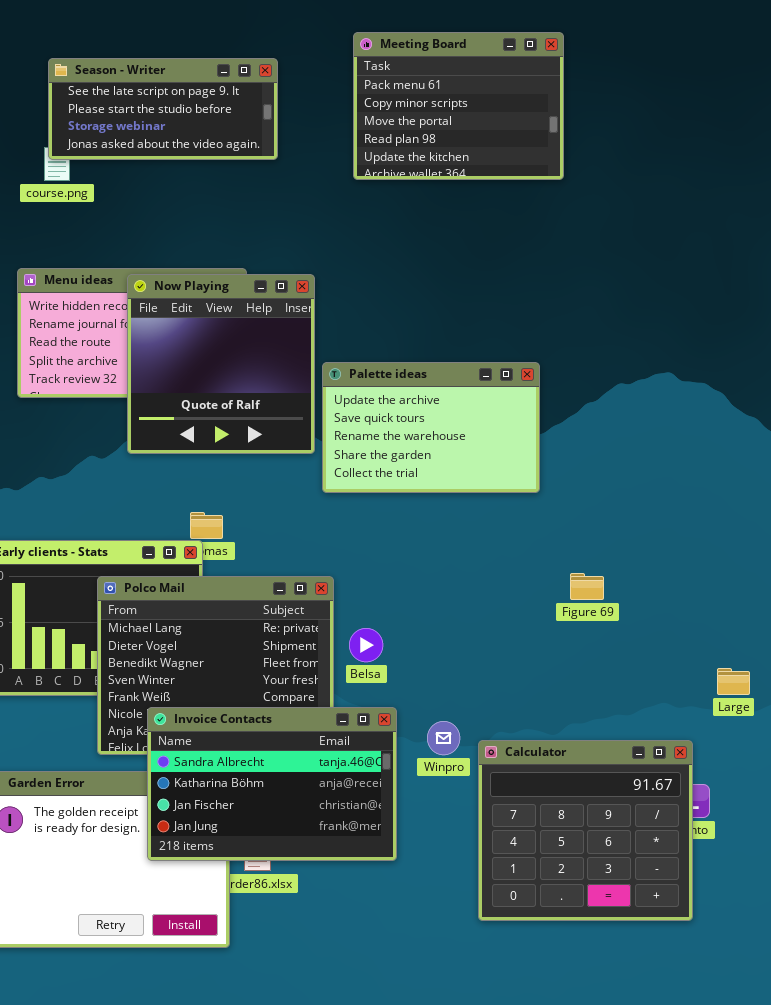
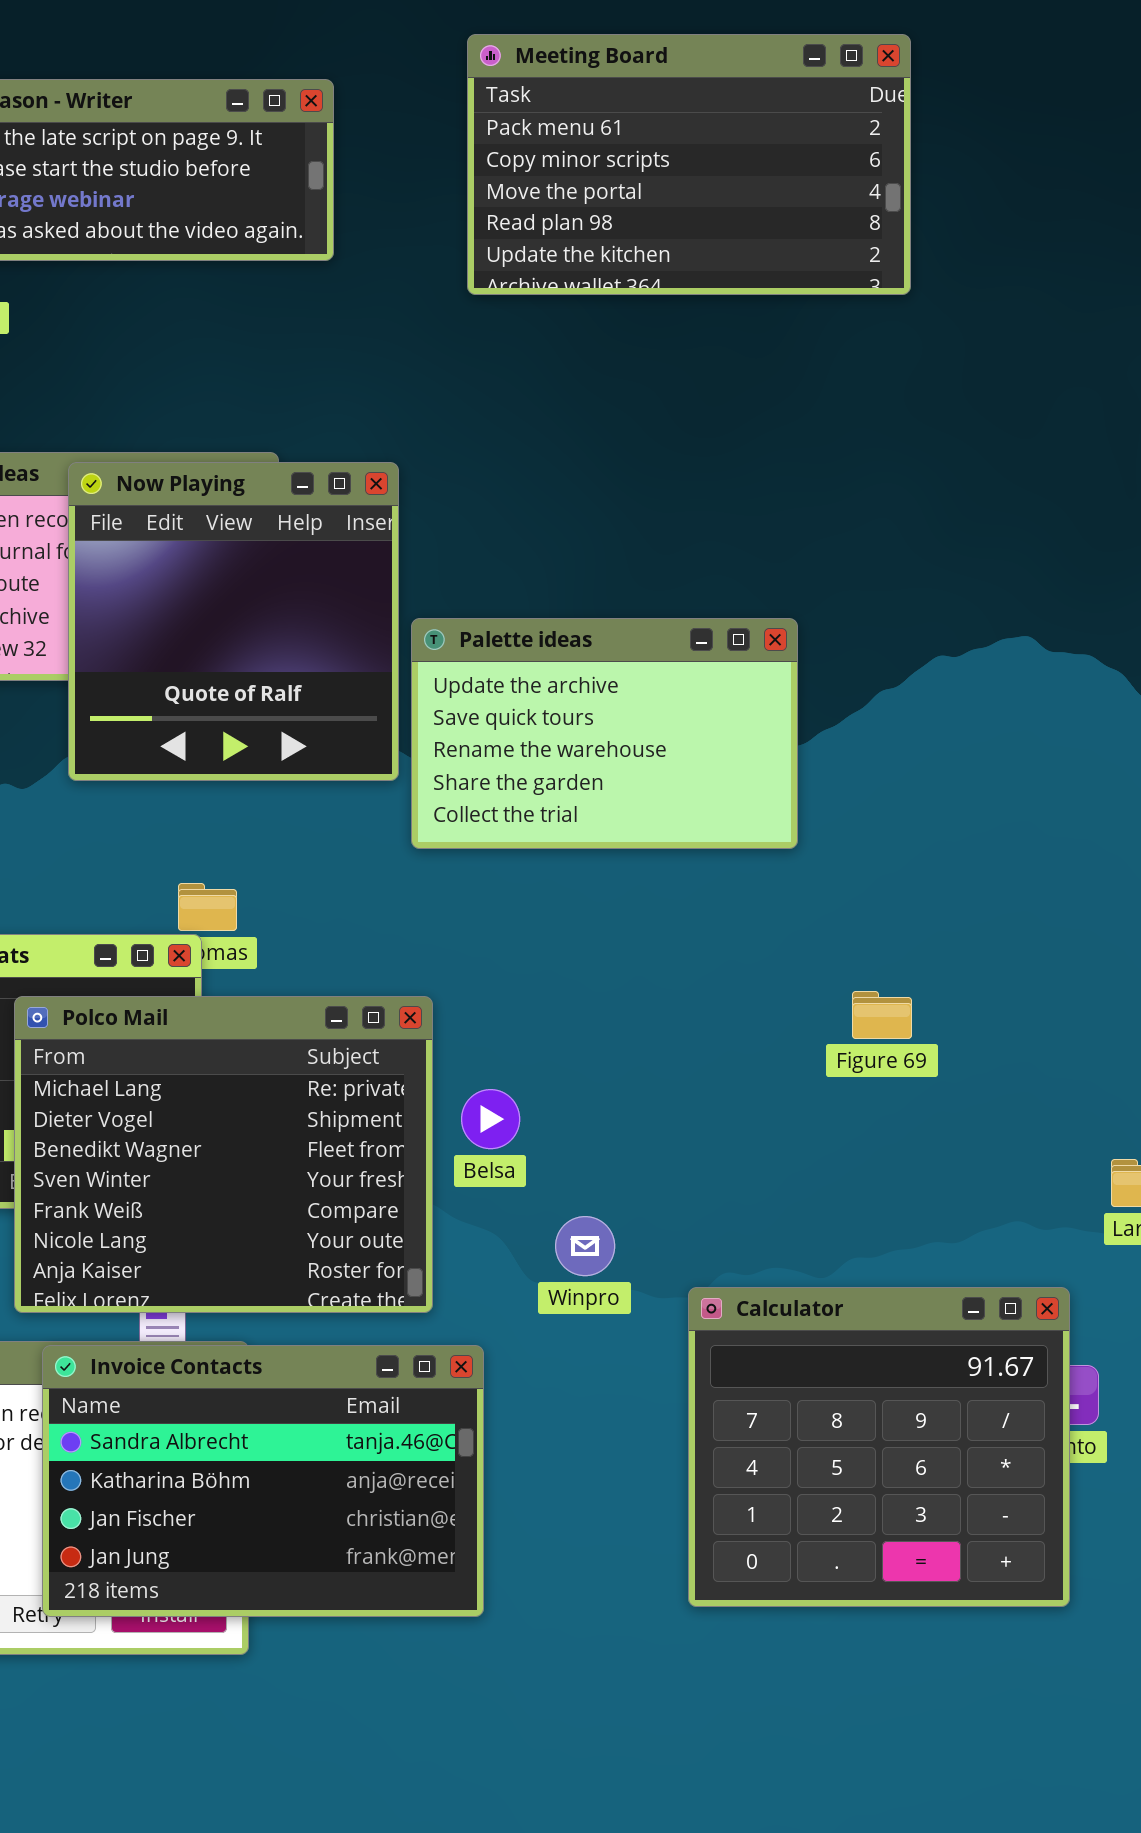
Meeting Board: [353,32,564,180] -> [467,34,911,295], resized
Invoice Contacts: [147,707,397,861] -> [42,1345,484,1617], moved
Winpro: [427,721,460,755] -> [555,1216,615,1276], moved

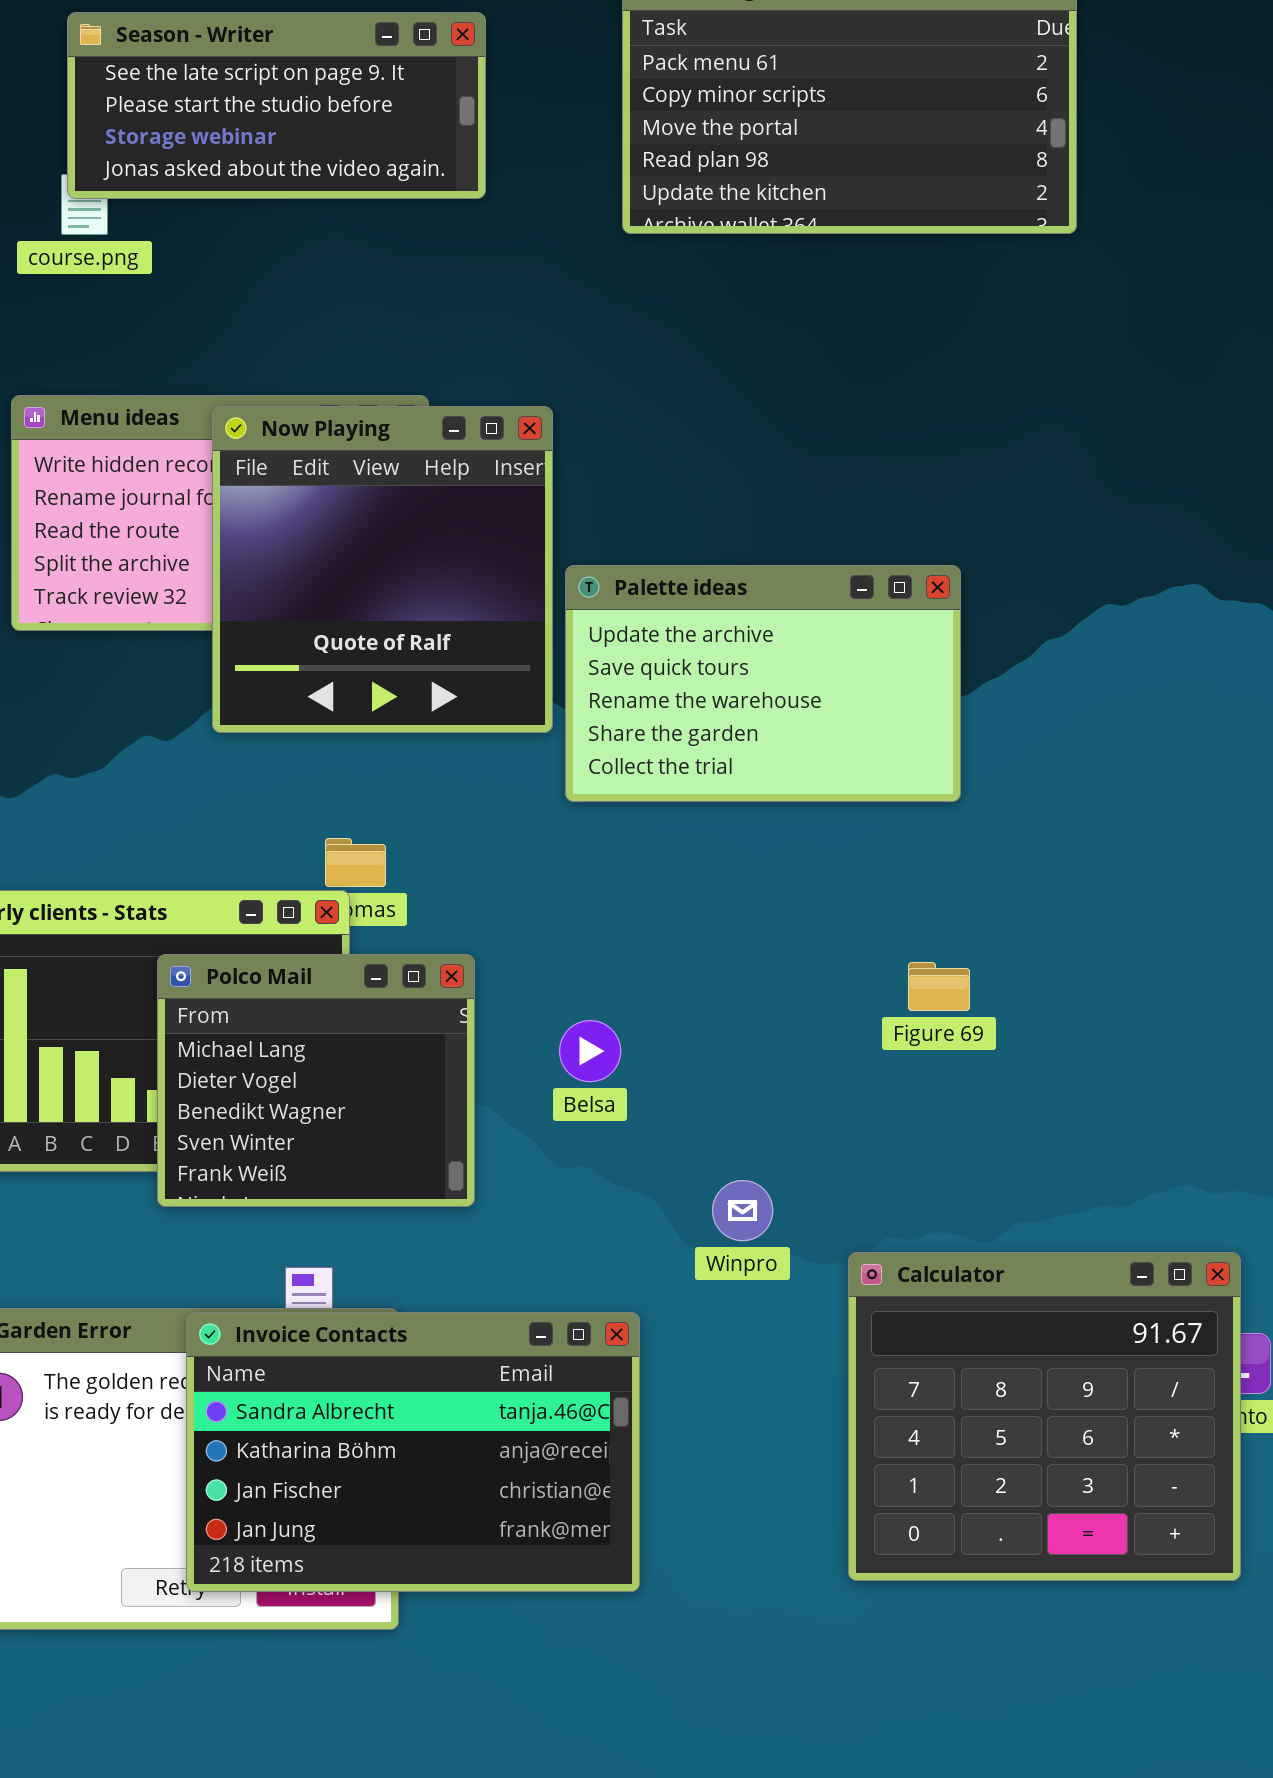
Figure 69: [852,991,912,1039] -> [908,962,970,1011], moved
Polco Mail: [14,996,433,1313] -> [157,954,475,1207], resized
Belsa: [461,1089,520,1149] -> [559,1020,621,1082], moved

